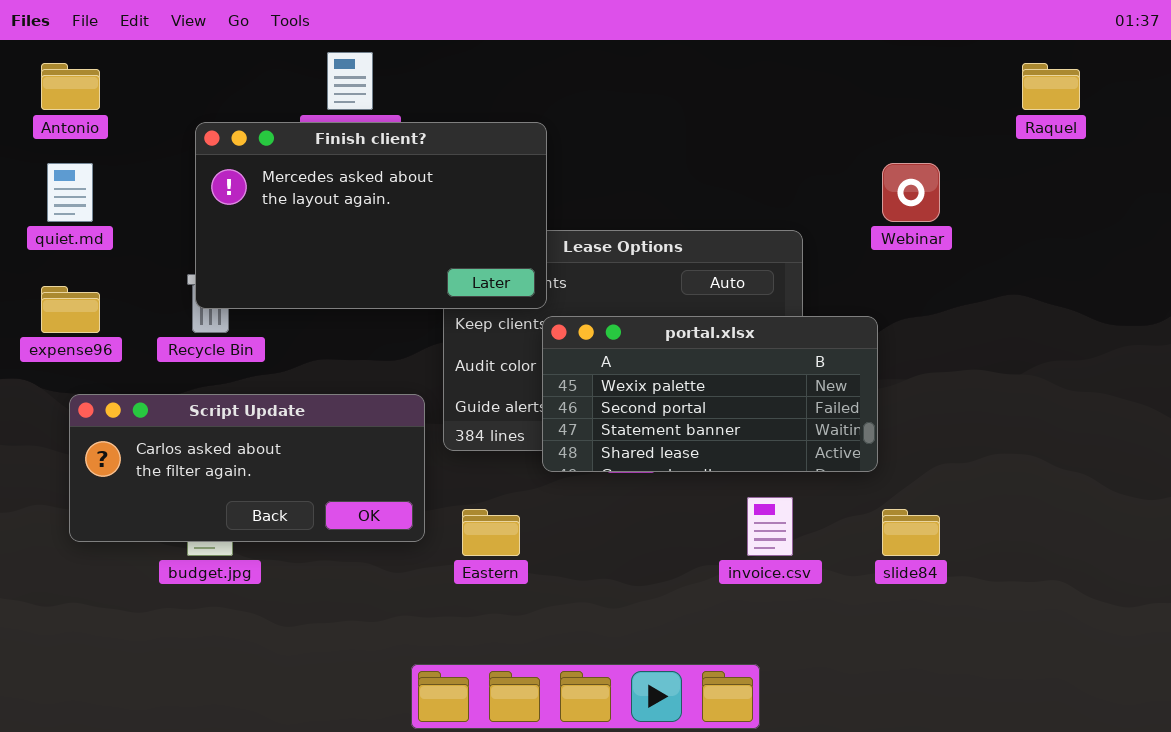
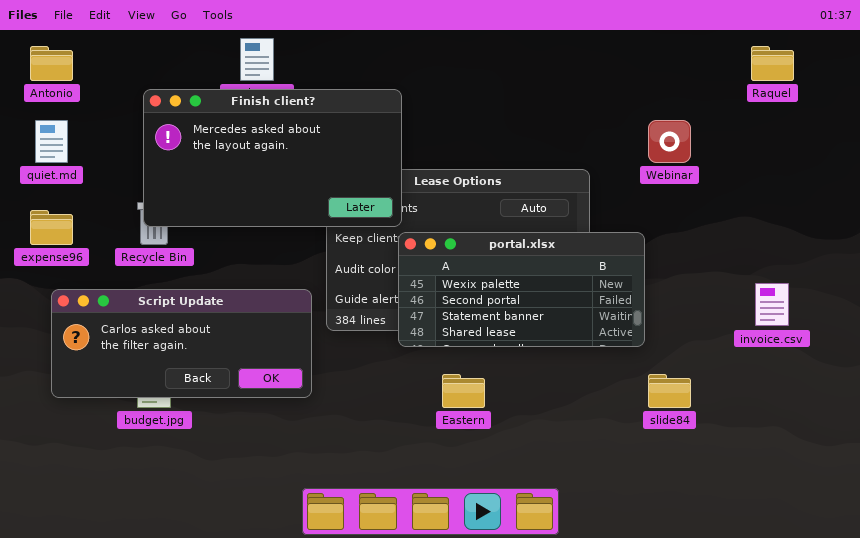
invoice.csv: [747,497,793,556] -> [755,283,789,326], moved
Eastern: [462,509,520,556] -> [442,374,485,408], moved

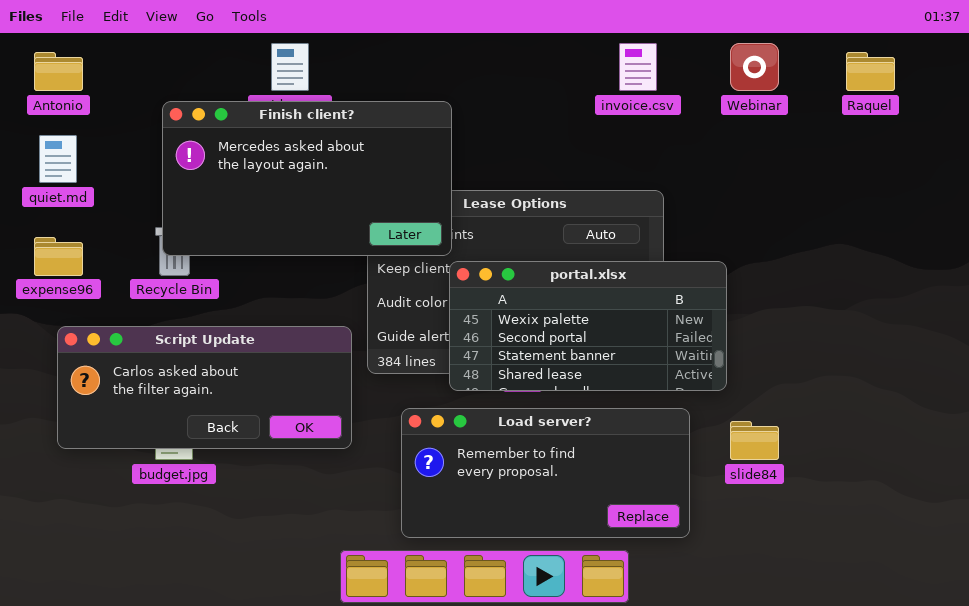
Webinar: [648,120,691,163] -> [730,43,779,91], moved
invoice.csv: [755,283,789,326] -> [619,43,657,91], moved
Load server?: none -> [401,408,690,538], opened

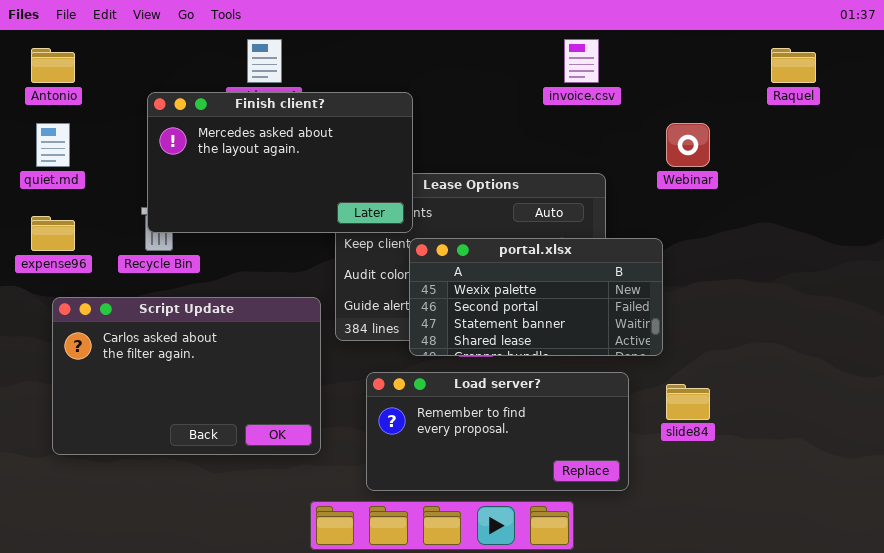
Webinar: [730,43,779,91] -> [666,123,710,167], moved
Script Update: [57,326,352,449] -> [52,297,321,455], resized

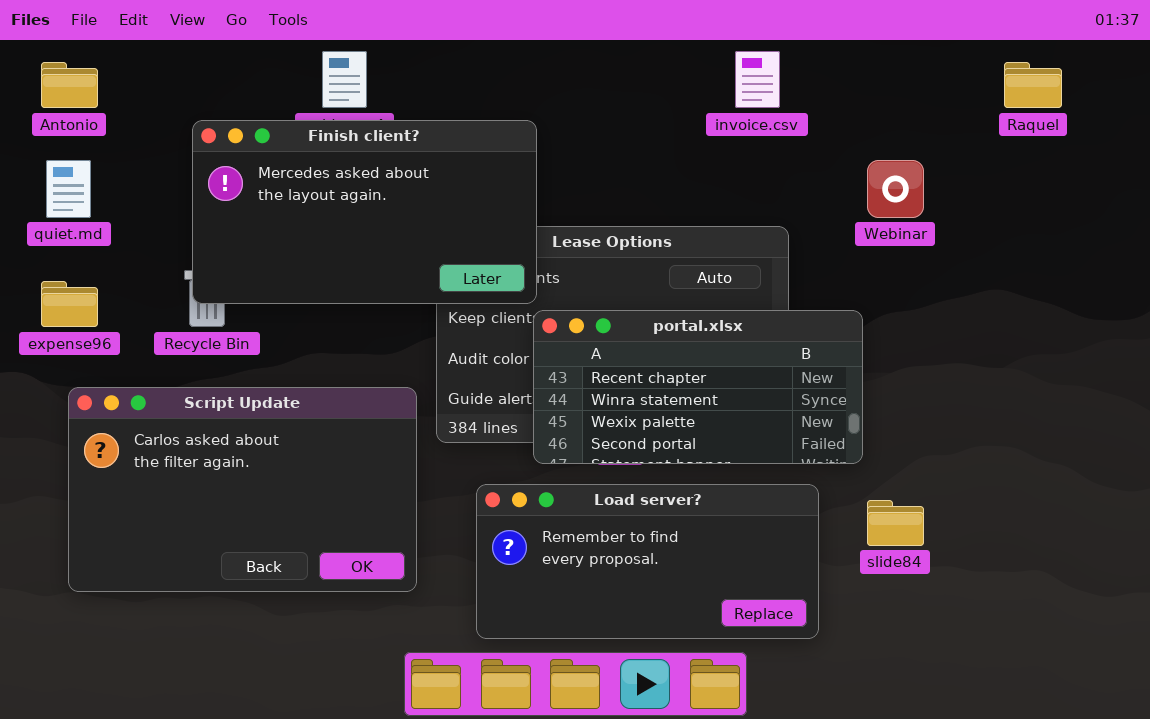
portal.xlsx: [409,238,663,356] -> [533,310,863,464], scrolled up 2 rows

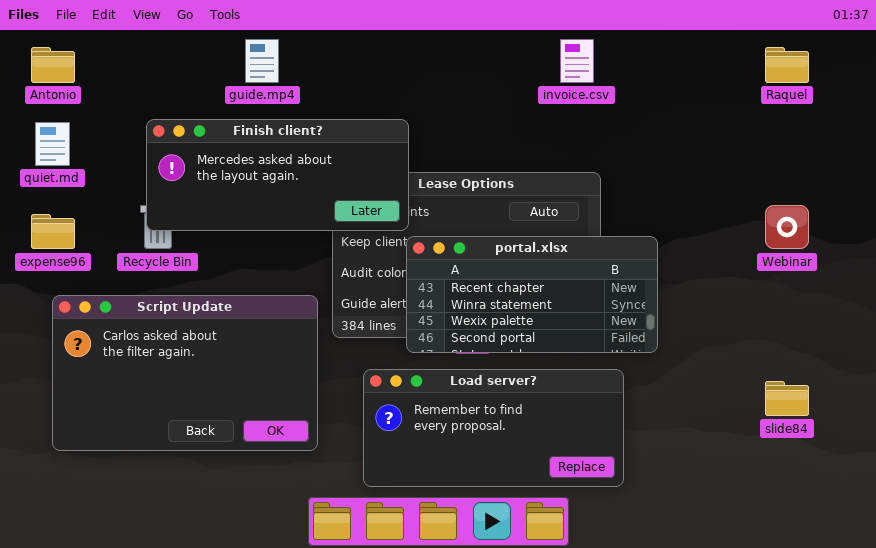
Finish client?: [192,120,537,304] -> [146,119,409,231], resized
Webinar: [867,160,924,218] -> [765,205,809,249], moved
slide84: [867,500,924,546] -> [765,381,809,416], moved

